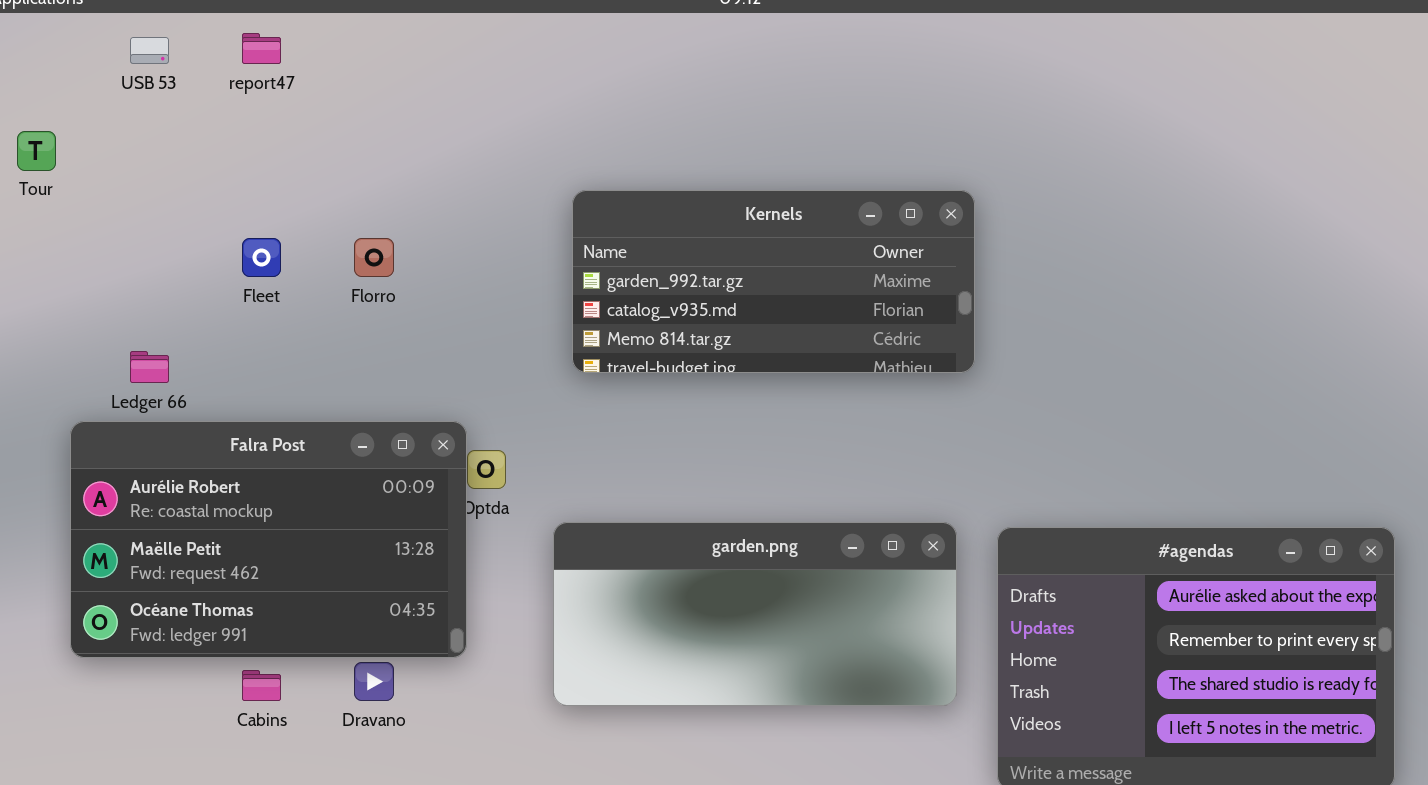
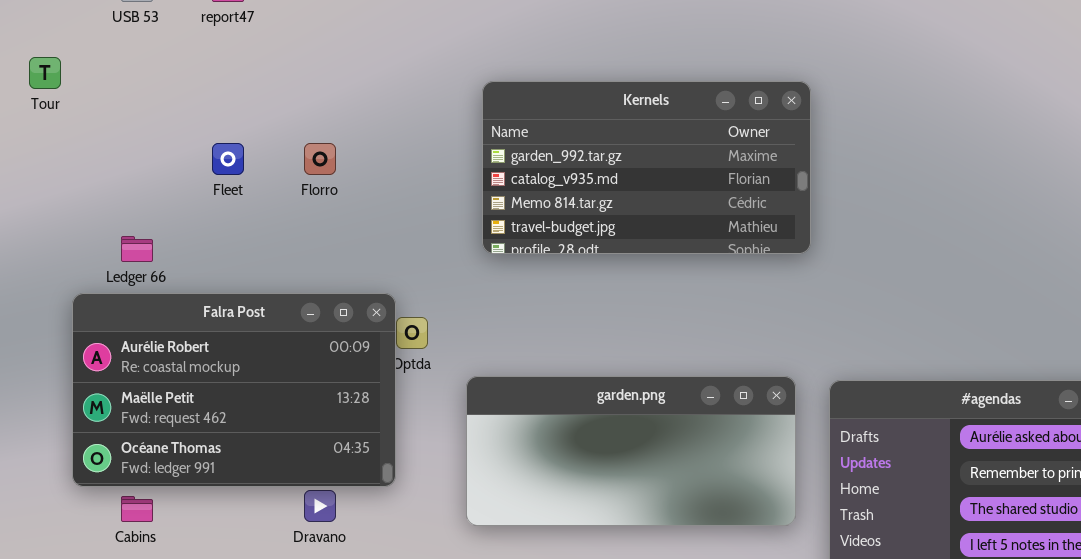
Kernels: [572,190,975,373] -> [482,81,811,254], resized
Cabins: [242,670,281,701] -> [121,496,153,522], moved

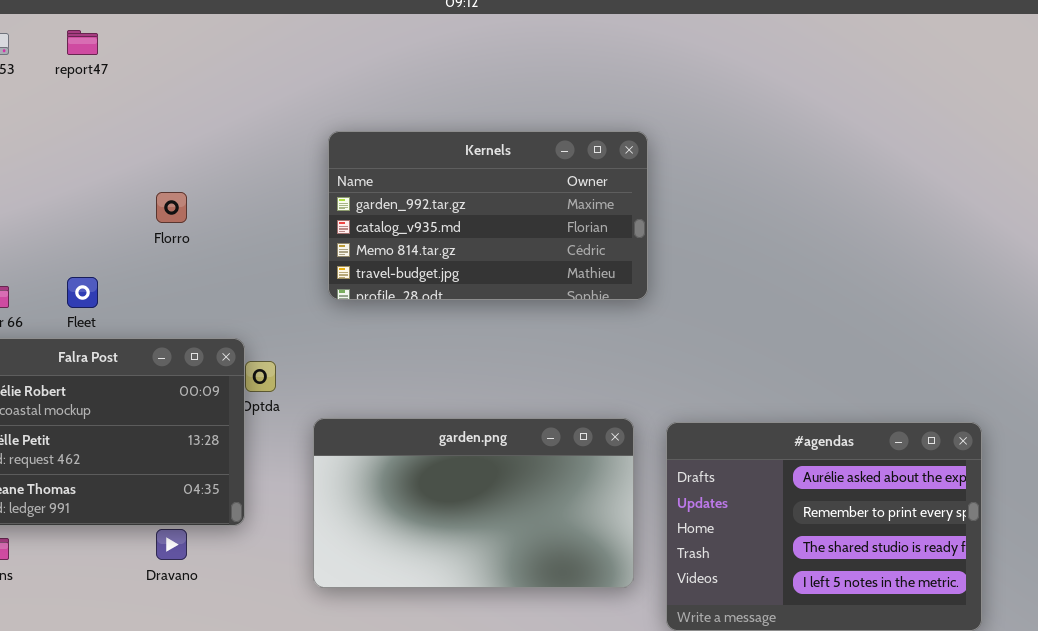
Fleet: [212,143,244,175] -> [67,277,98,308], moved
garden.png: [466,376,796,526] -> [313,418,634,588], resized

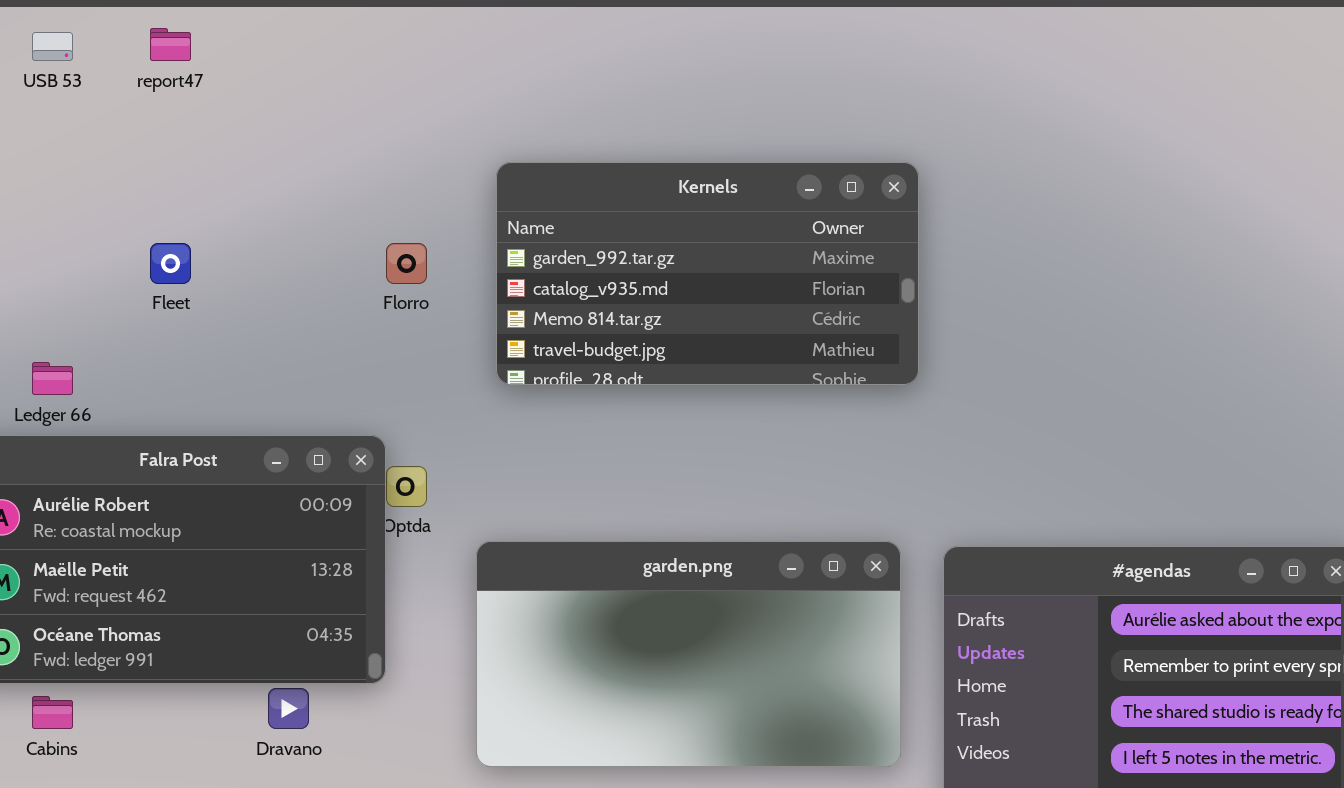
Florro: [156,192,187,223] -> [386,243,427,284], moved
Fleet: [67,277,98,308] -> [150,243,191,284], moved

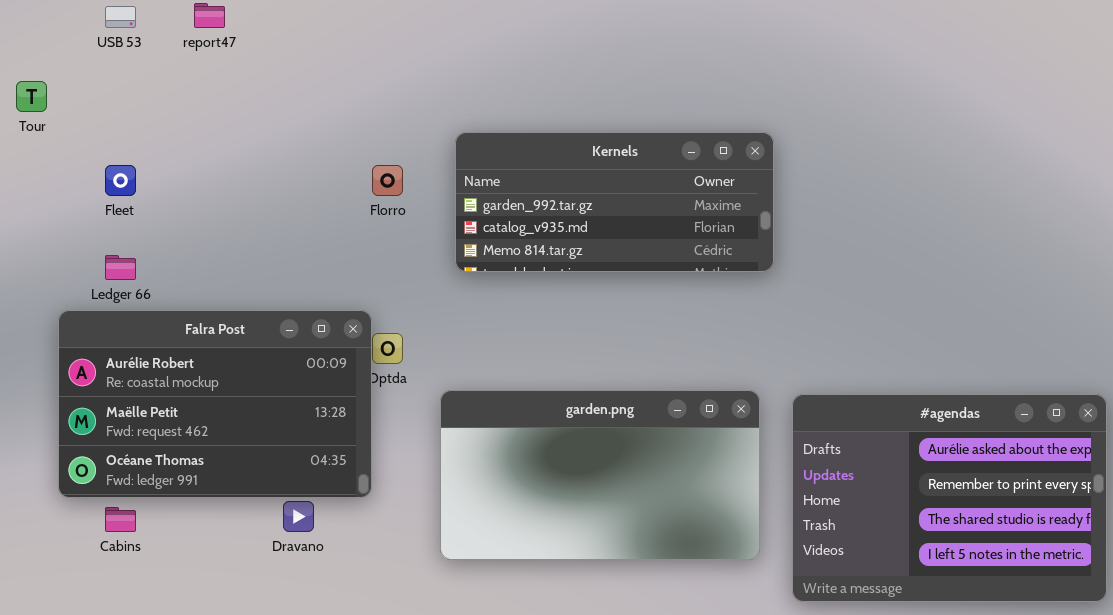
Kernels: [496,162,919,385] -> [455,132,774,272], resized
Fleet: [150,243,191,284] -> [105,165,136,196], moved

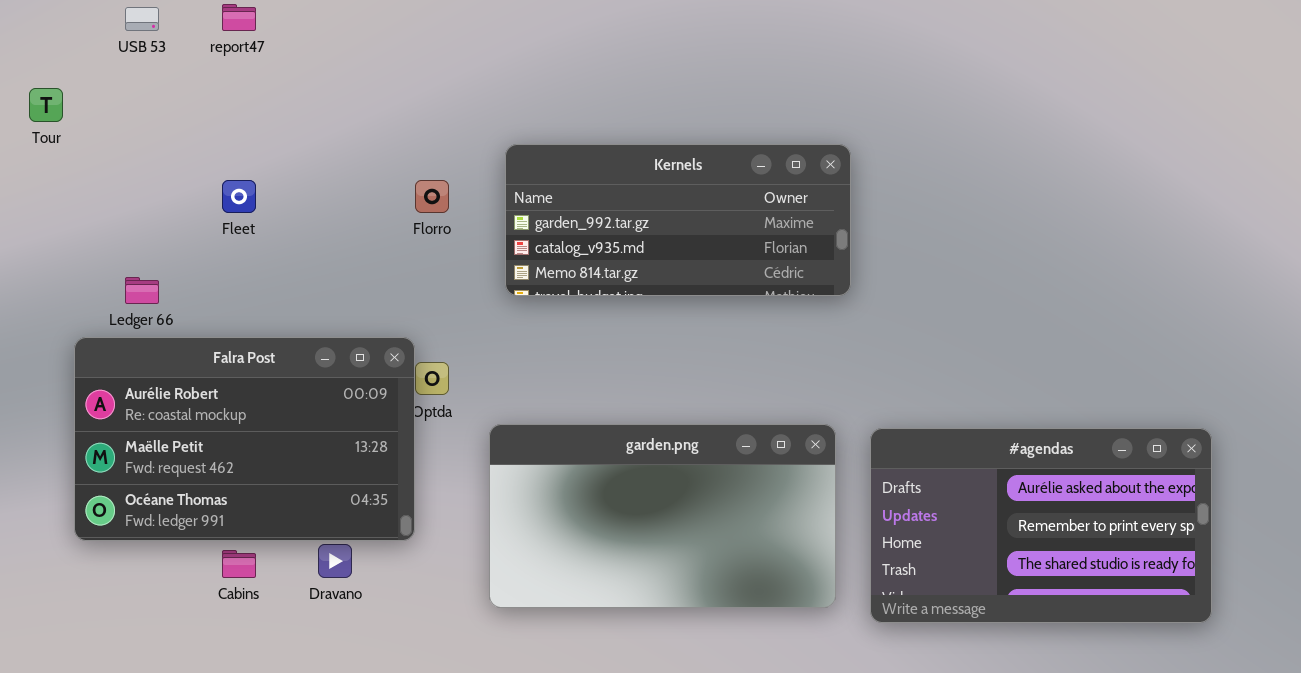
Fleet: [105,165,136,196] -> [222,180,256,213], moved
#agendas: [792,394,1107,602] -> [870,428,1212,623], resized
Cabins: [105,507,136,532] -> [222,550,256,578], moved

